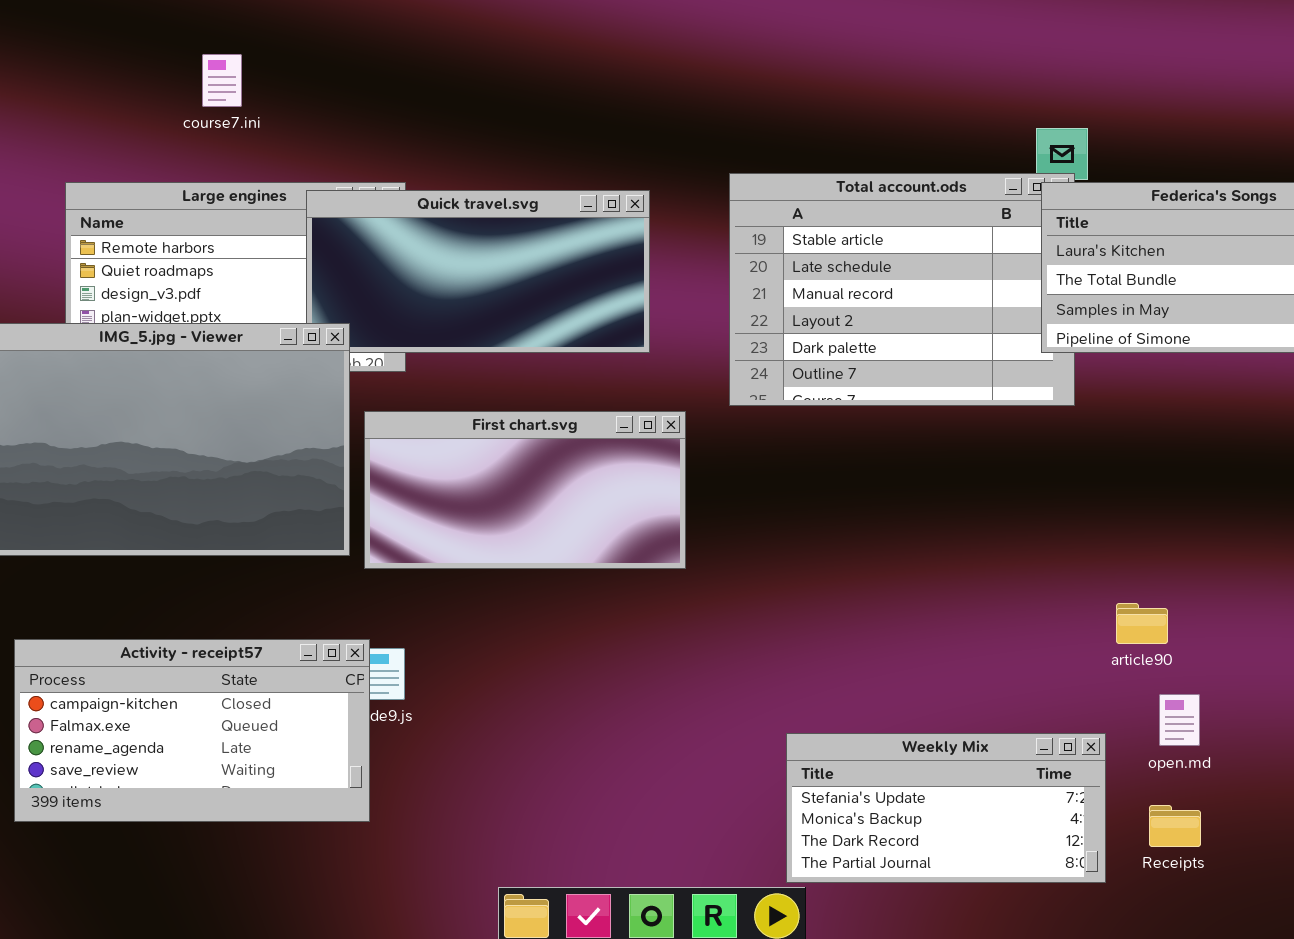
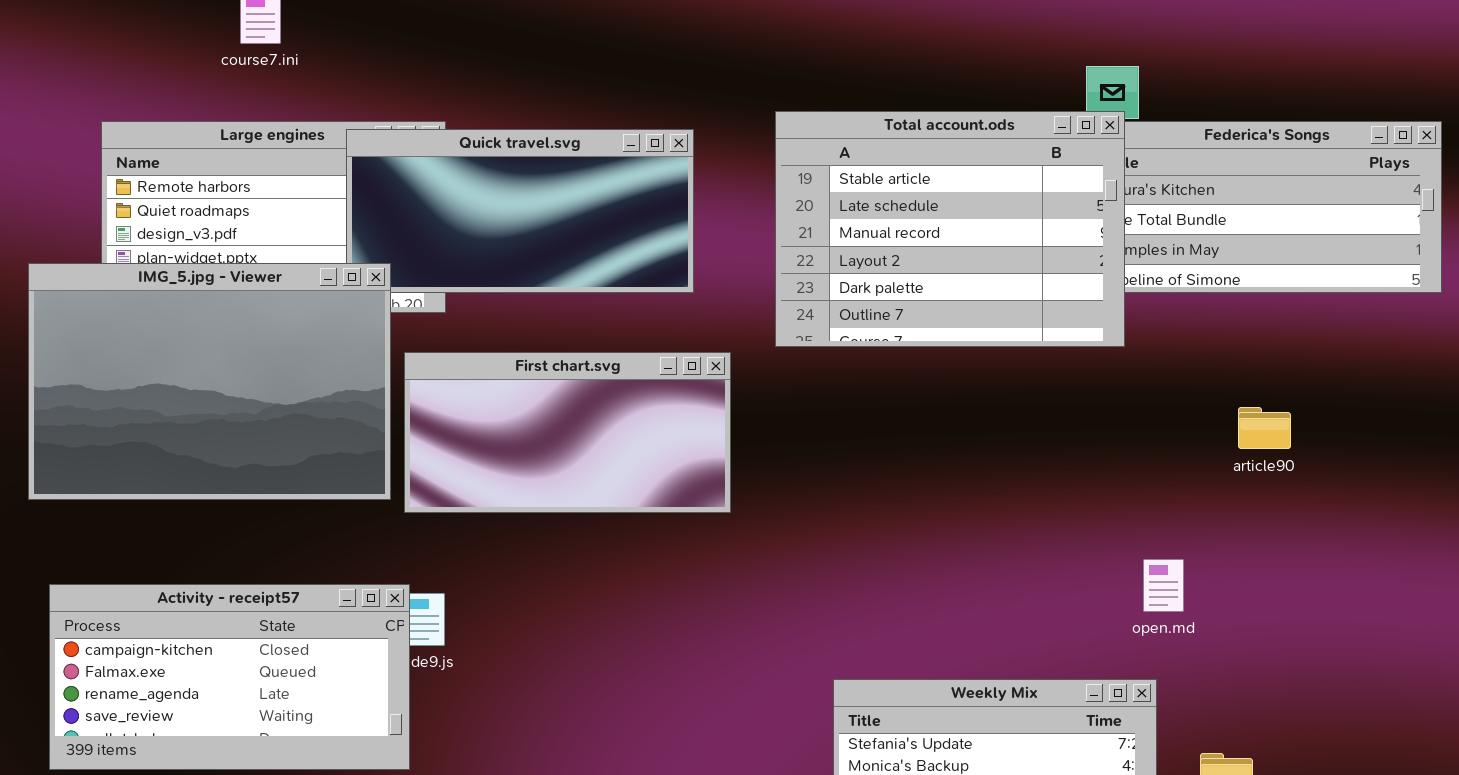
Total account.ods: [729,173,1075,406] -> [775,111,1125,347], raised
article90: [1116,603,1168,644] -> [1238,407,1291,449], moved
open.md: [1159,694,1200,746] -> [1143,559,1184,612], moved

